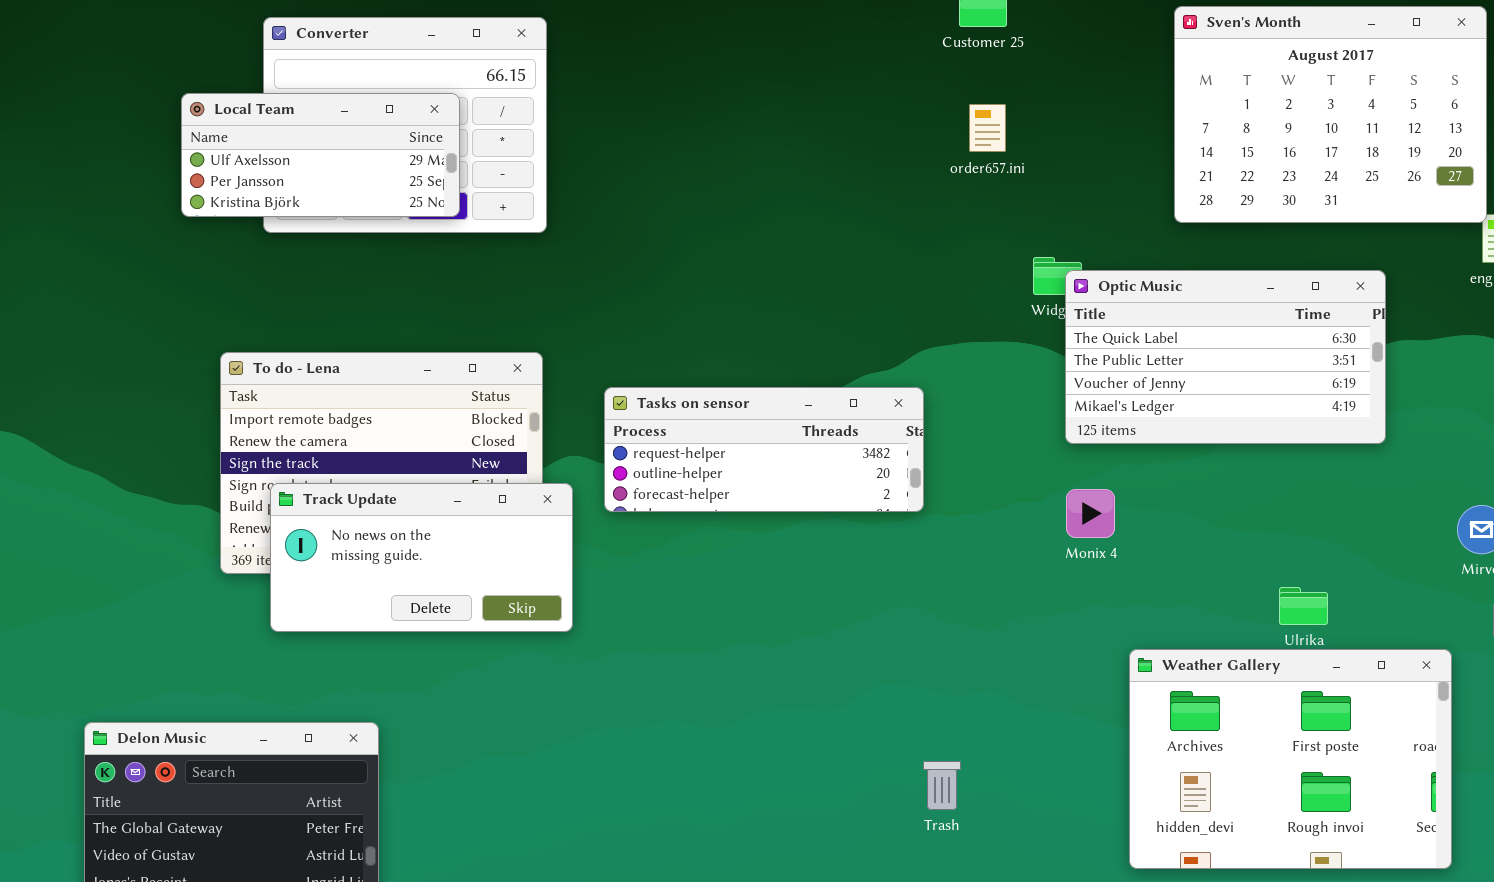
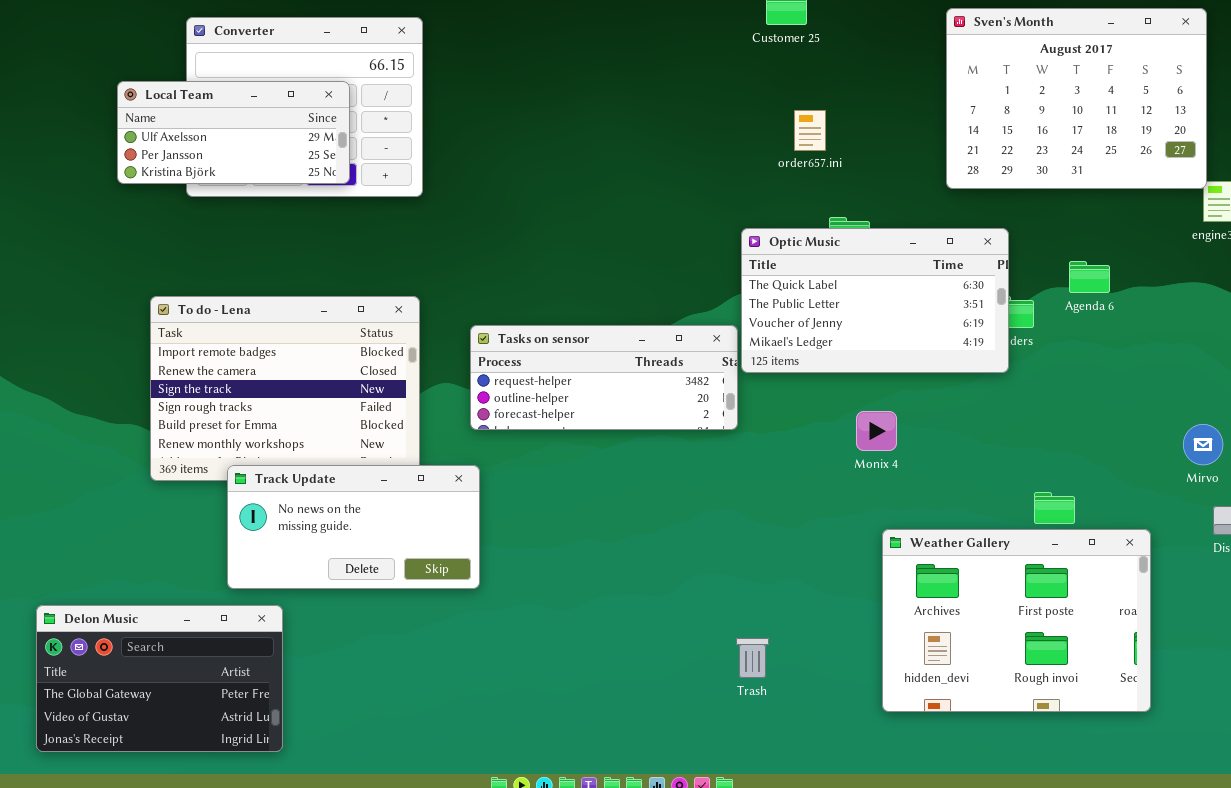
order657.ini: [969,104,1006,152] -> [794,110,826,151], moved
Optic Music: [1065,270,1386,444] -> [741,228,1009,373], moved
Track Update: [270,483,573,632] -> [227,465,480,589], moved
Weather Gallery: [1129,649,1452,869] -> [882,529,1151,712], moved

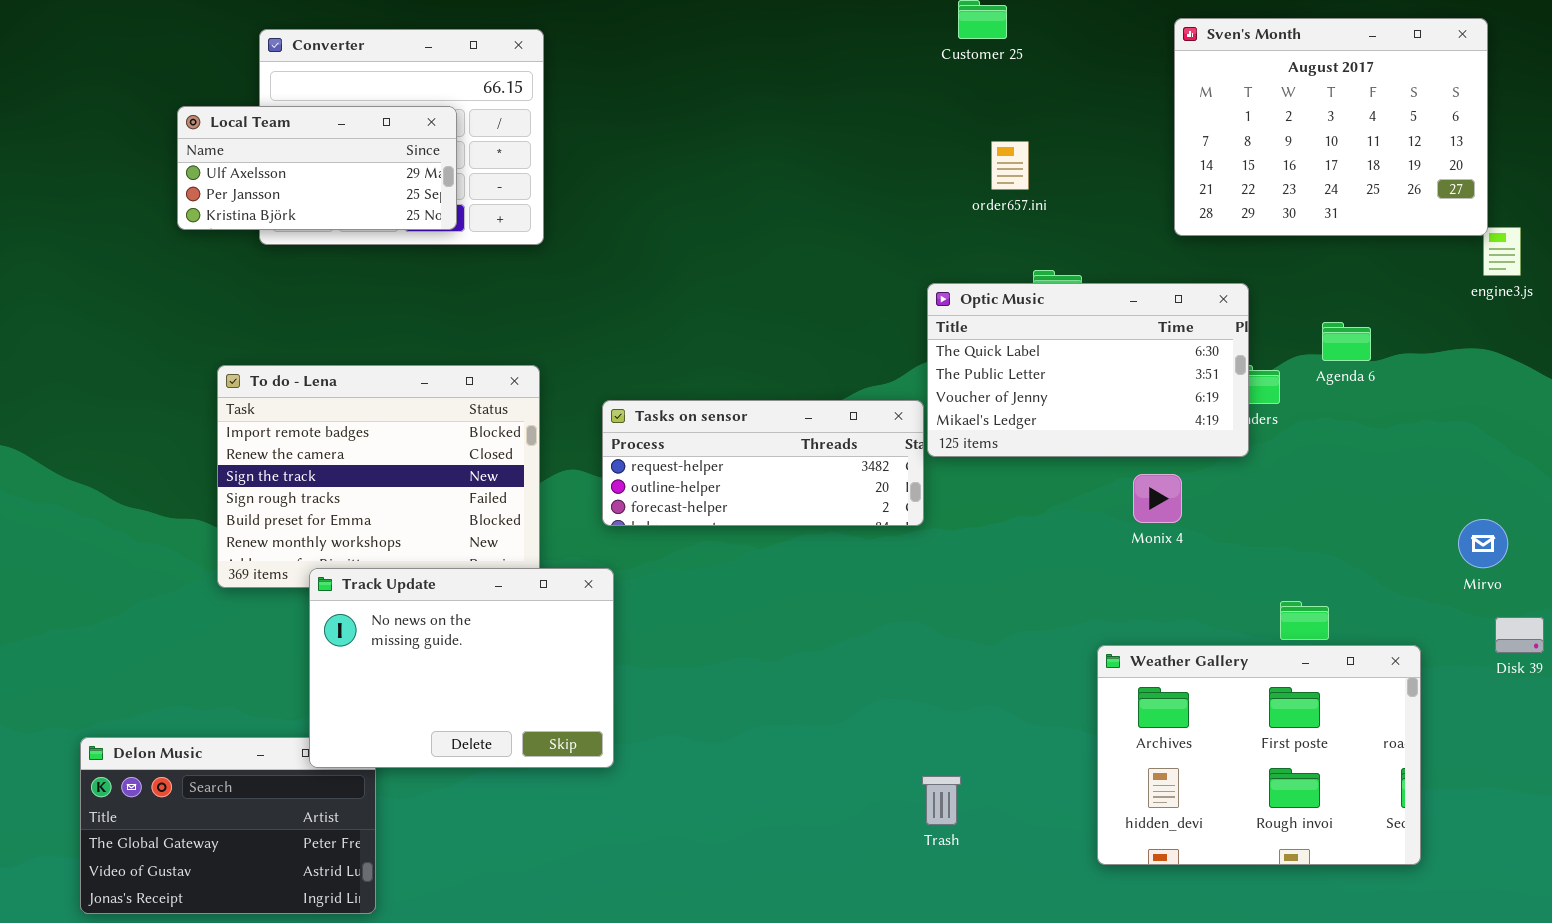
Monix 4: [856,411,897,451] -> [1133,474,1182,523], moved
Track Update: [227,465,480,589] -> [309,568,614,768], resized

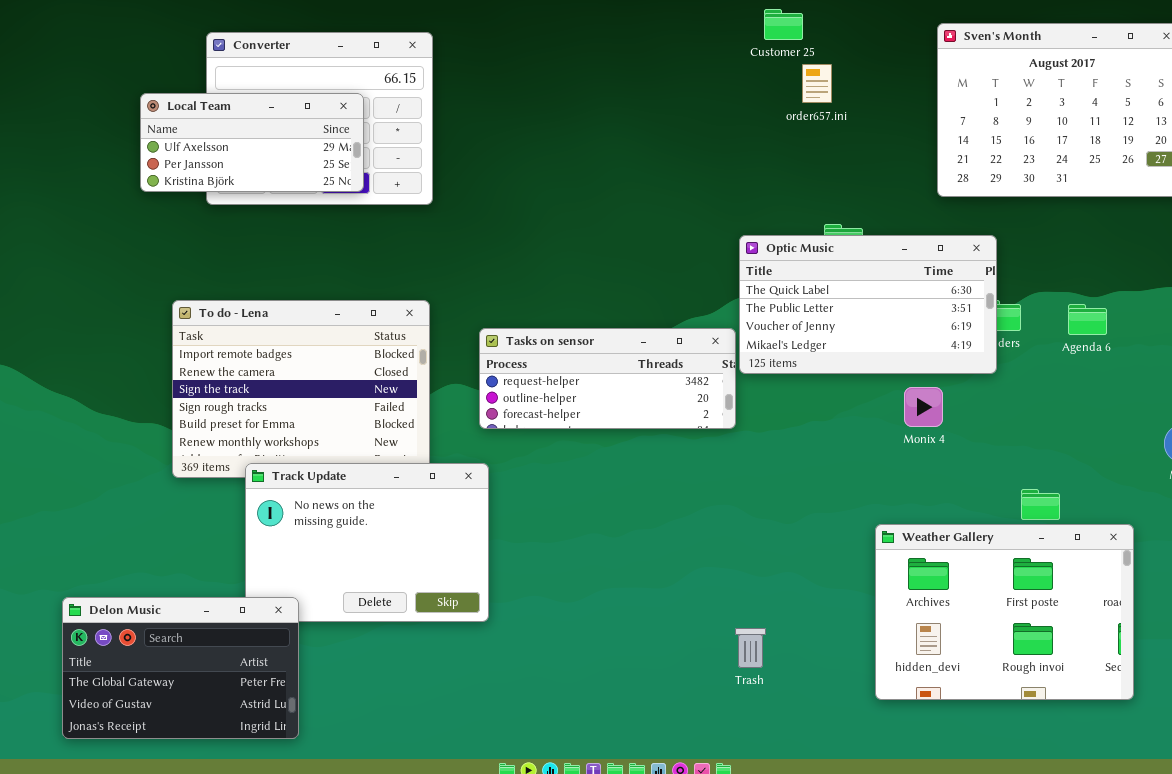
order657.ini: [991,141,1029,190] -> [802,64,832,103], moved
Agenda 6: [1322,322,1371,361] -> [1068,304,1107,335], moved
Delon Music: [80,737,376,914] -> [62,597,299,739], raised

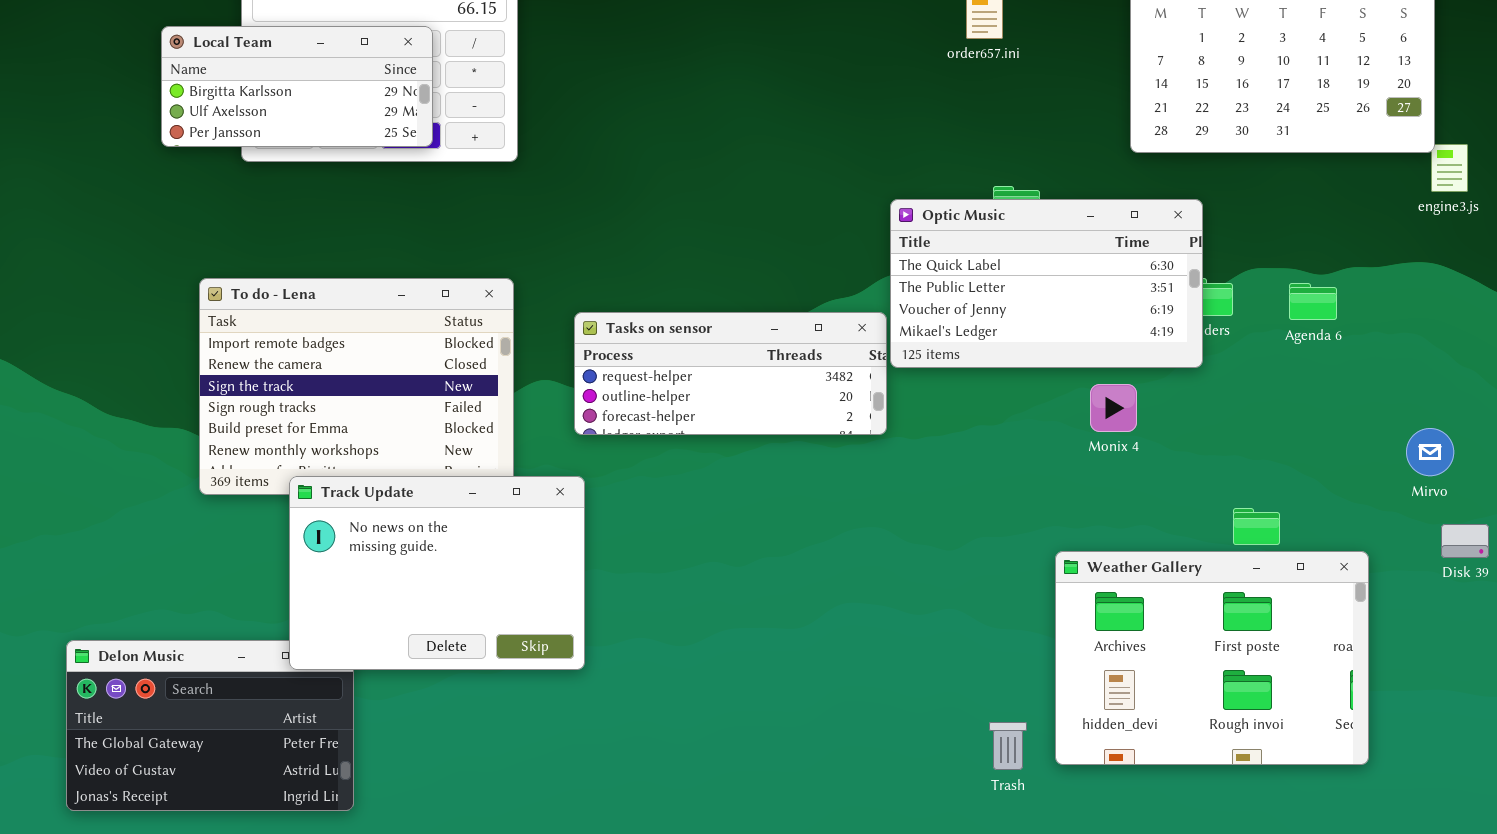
Local Team: [140,93,364,192] -> [161,26,433,147], scrolled up 1 row
Track Update: [245,463,489,622] -> [289,476,585,670], raised
Trash: [735,628,766,668] -> [989,722,1027,770], moved

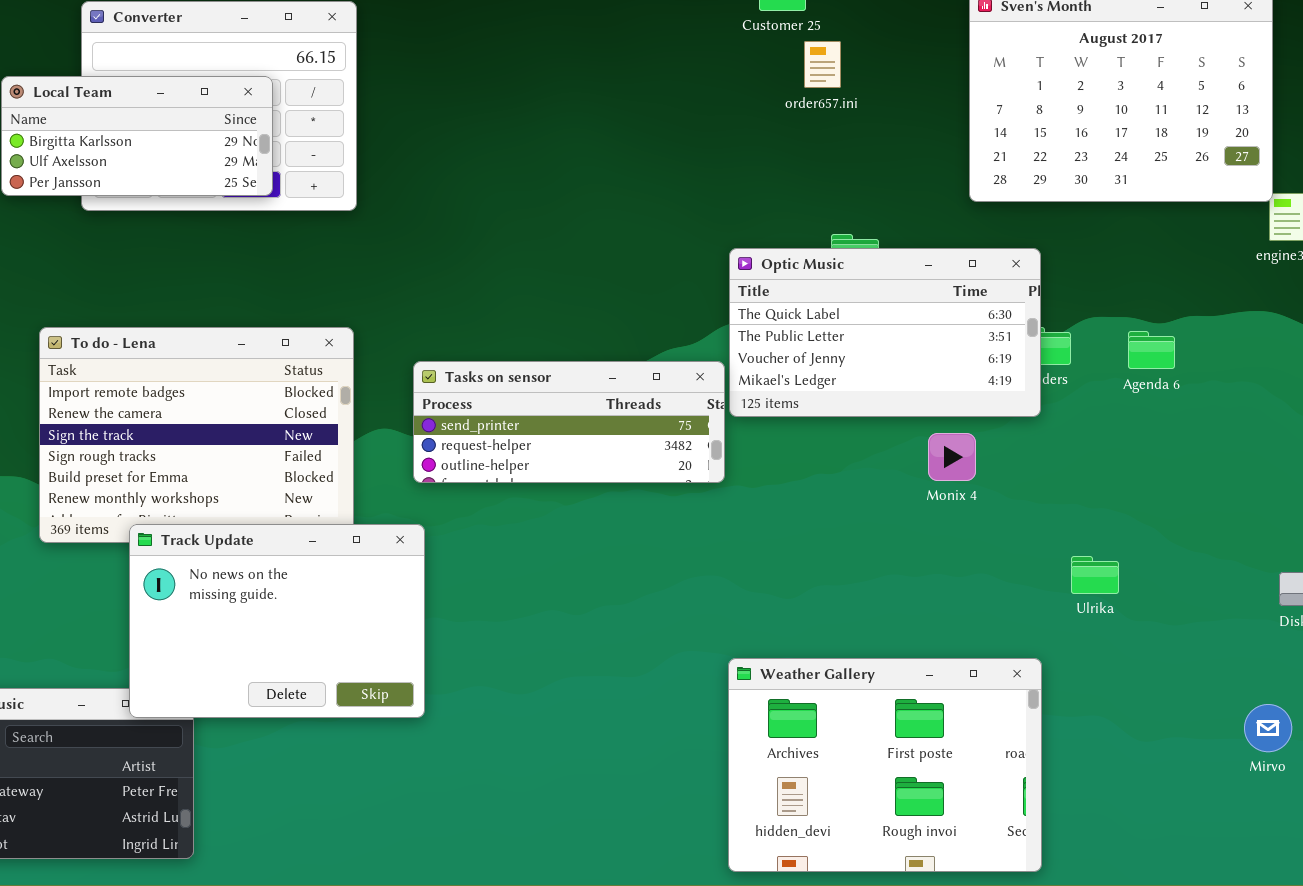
Tasks on sensor: [574,312,887,435] -> [413,361,725,483], scrolled up 1 row
Mirvo: [1406,428,1454,476] -> [1244,704,1292,752], moved
Weather Gallery: [1055,551,1369,765] -> [728,658,1042,872], moved

